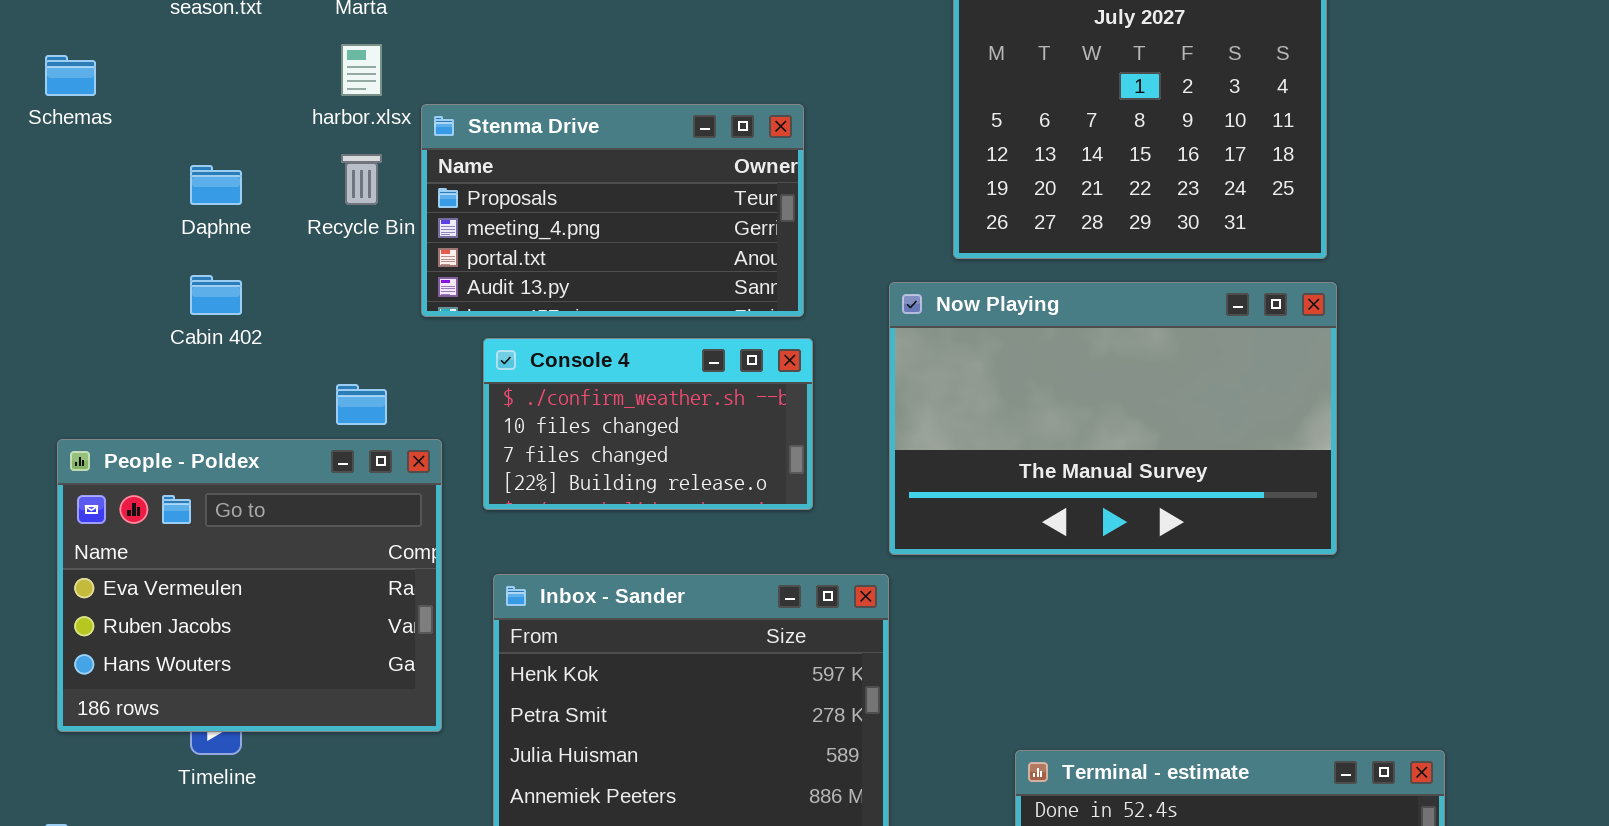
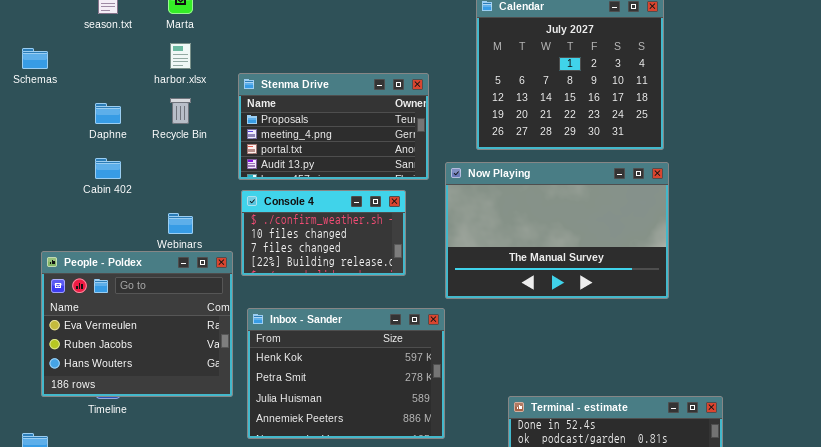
Stenma Drive: [421,104,804,317] -> [238,73,429,180], moved
People - Poldex: [57,439,442,732] -> [41,251,233,397], moved

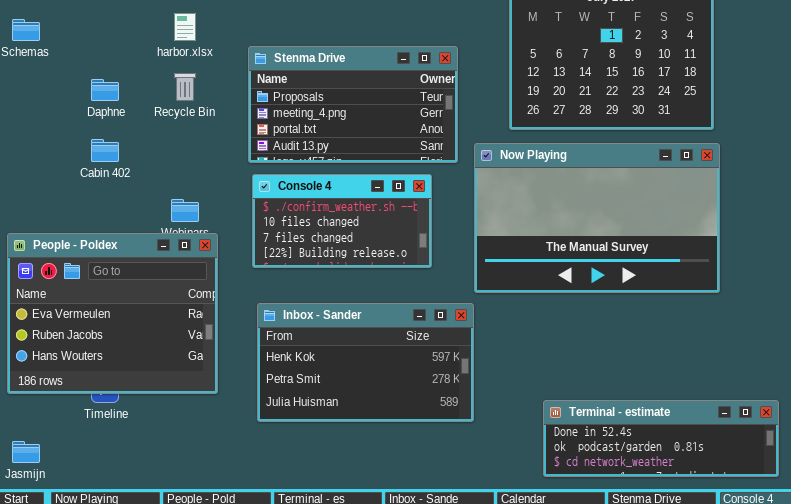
People - Poldex: [41,251,233,397] -> [7,233,218,394], moved
Inbox - Sander: [247,308,445,439] -> [257,303,474,422], resized

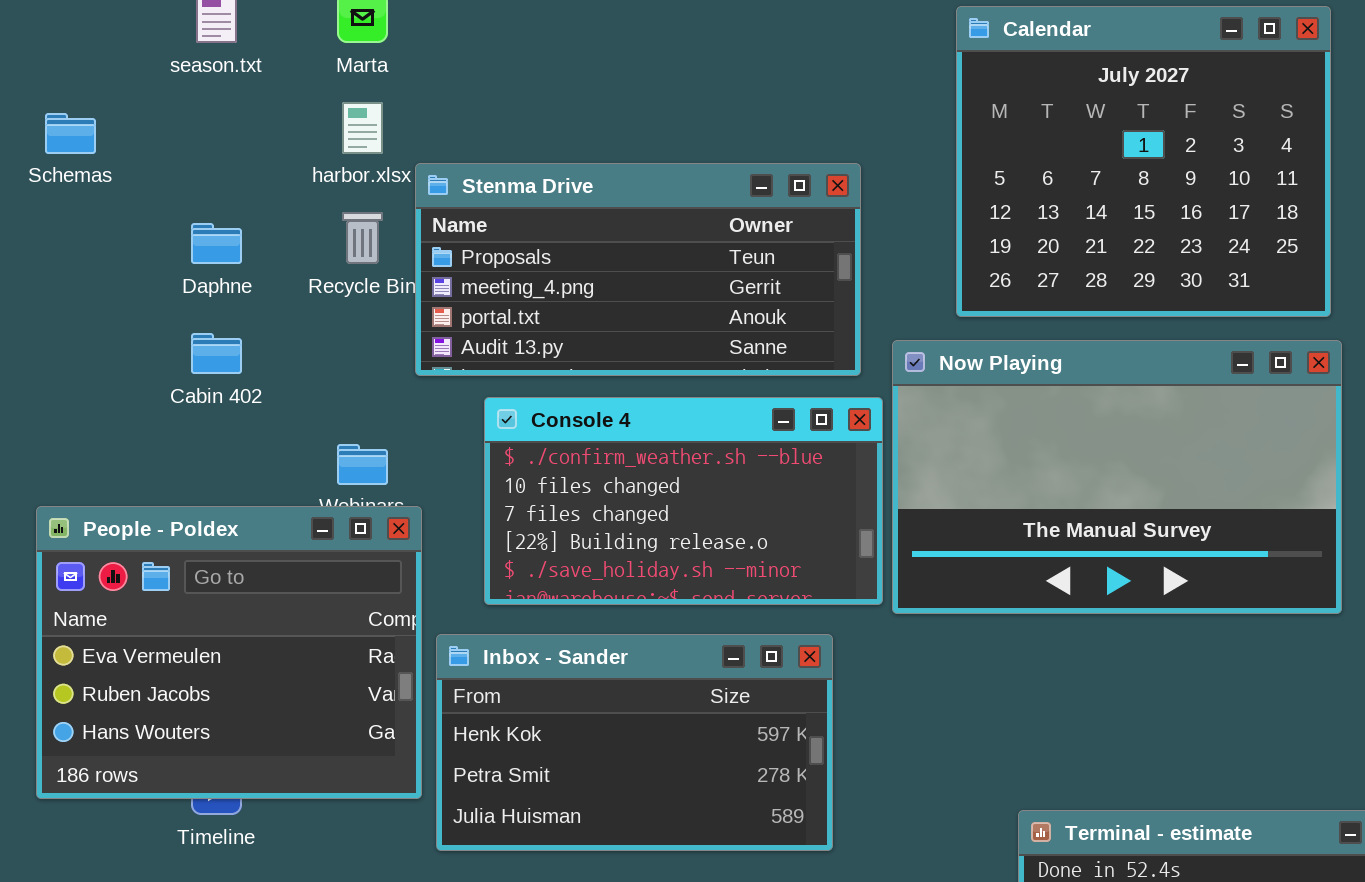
Stenma Drive: [248,46,458,163] -> [415,163,861,376], resized
Console 4: [252,174,432,268] -> [484,397,883,605], resized
Inbox - Sander: [257,303,474,422] -> [436,634,833,851], moved

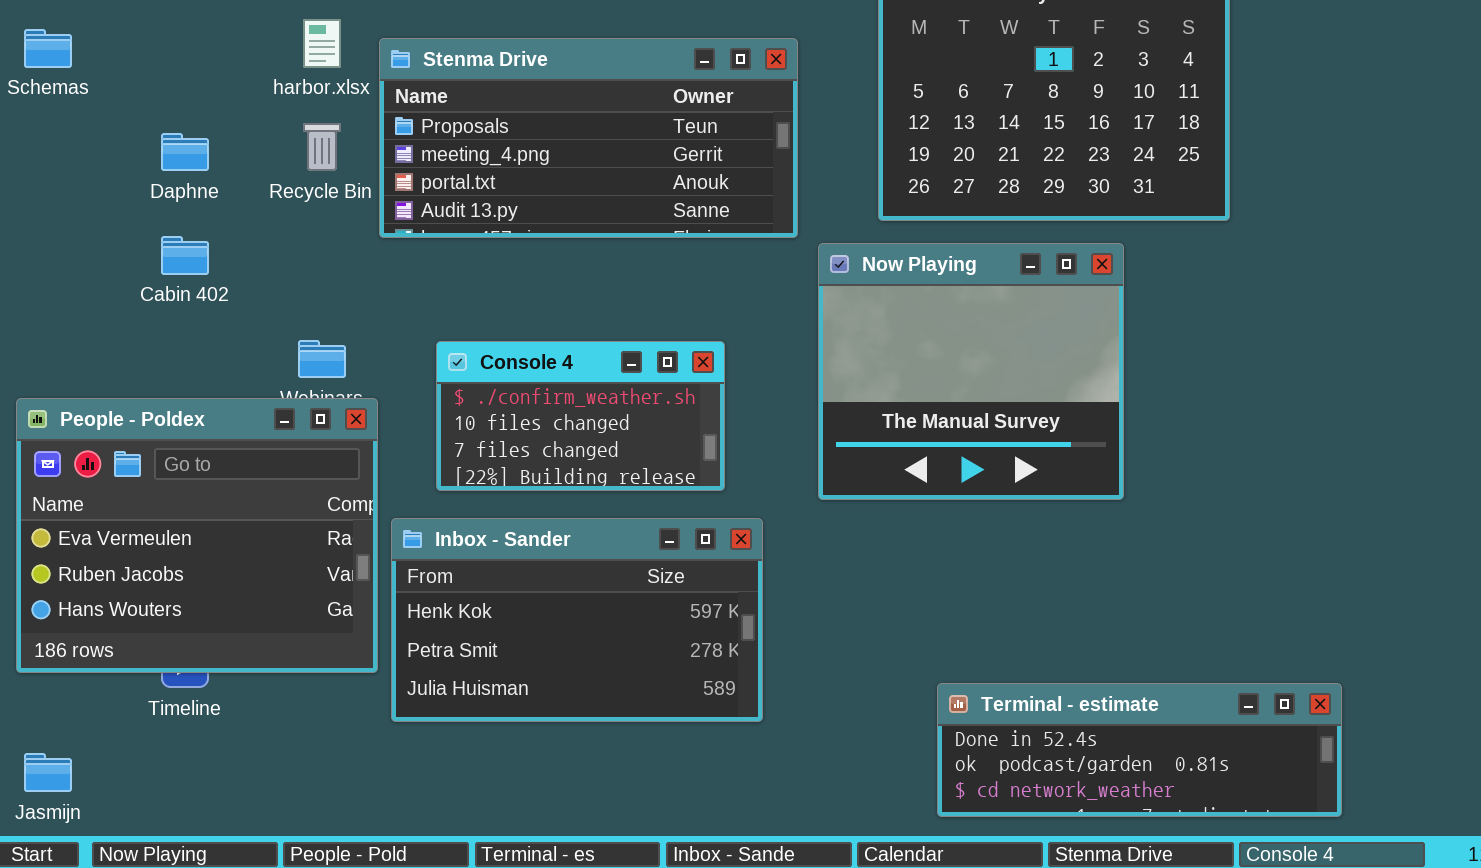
Stenma Drive: [415,163,861,376] -> [379,38,798,238], moved
Now Playing: [892,340,1342,614] -> [818,243,1124,500], resized
Console 4: [484,397,883,605] -> [436,341,725,491], resized

